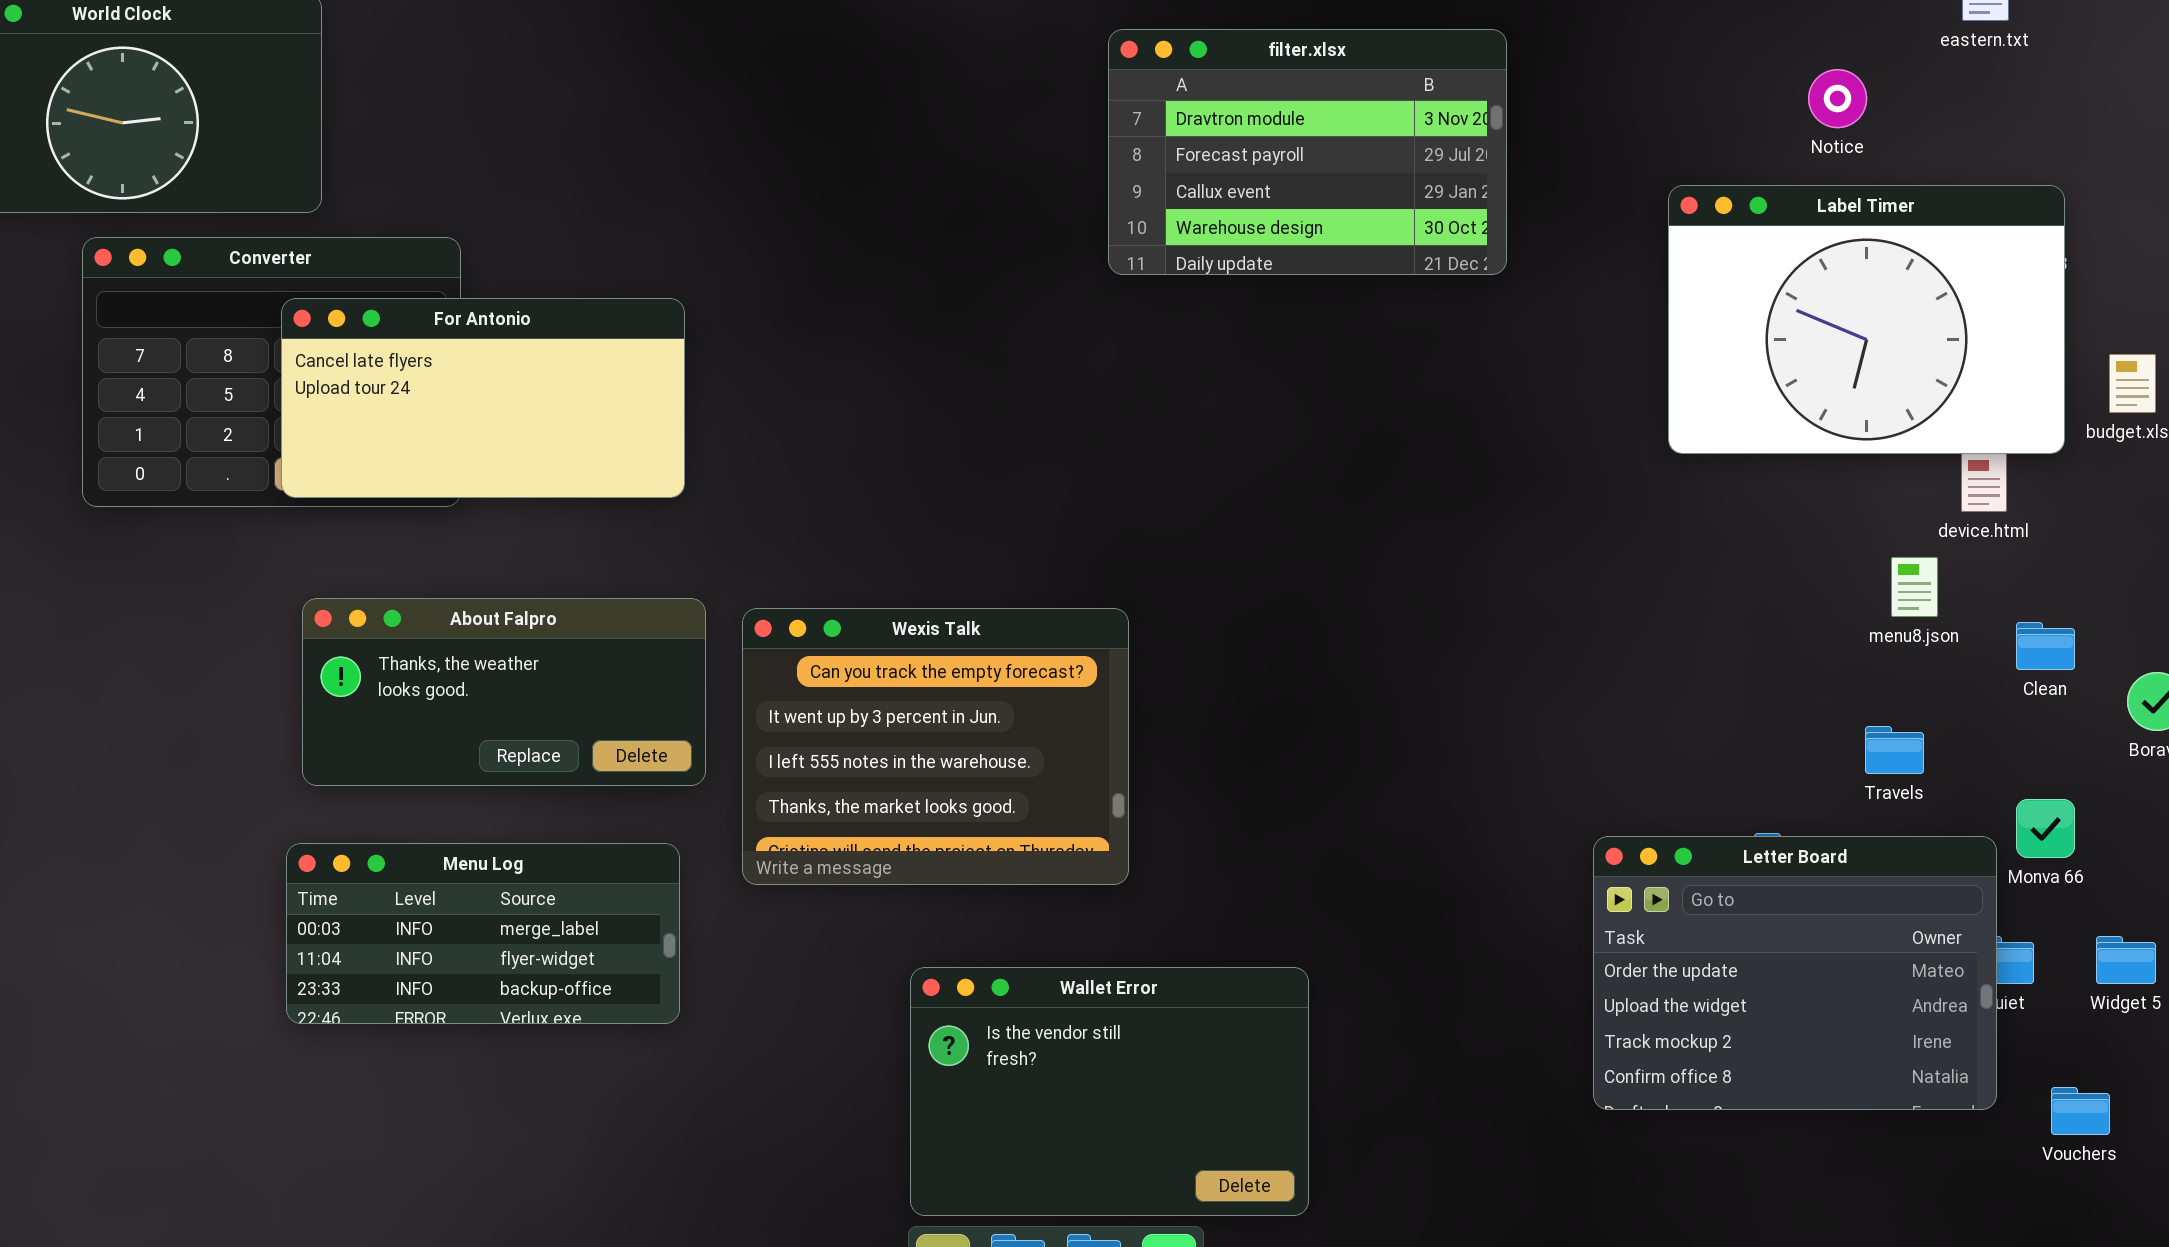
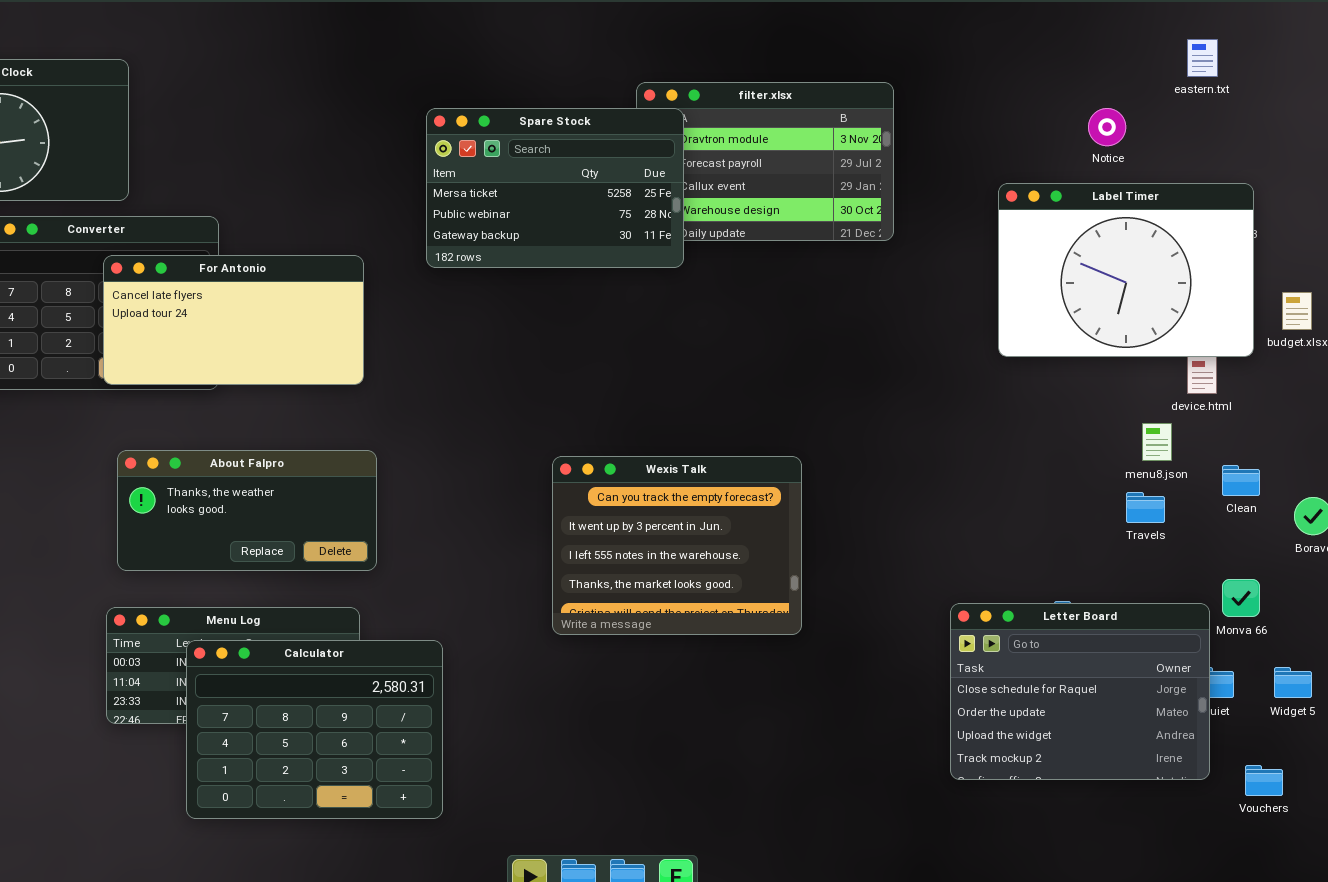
Spare Stock: none -> [426,108,684,268], opened
Wexis Talk: [742,608,1129,885] -> [552,456,802,635], moved
Travels: [1865,726,1924,774] -> [1126,492,1165,523], moved
Letter Board: [1593,836,1997,1110] -> [950,603,1210,780], scrolled up 1 row
Calculator: none -> [186,640,443,819], opened
Wallet Error: [910,967,1309,1216] -> none, closed

